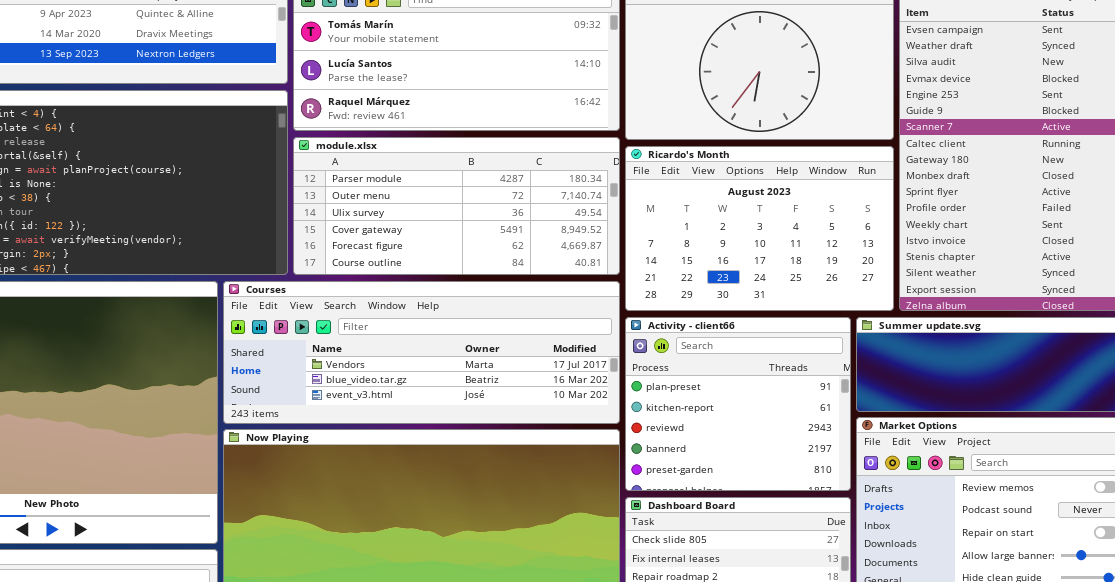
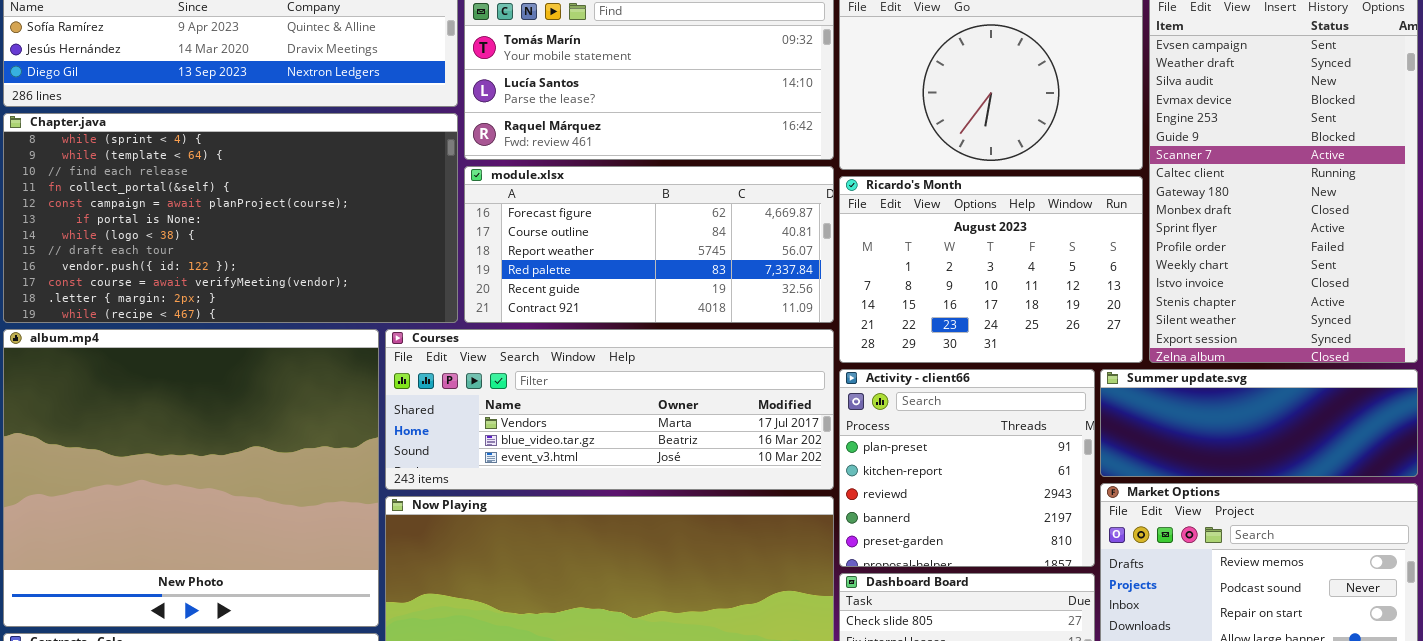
module.xlsx: [293,137,620,275] -> [464,166,834,323], scrolled down 4 rows

